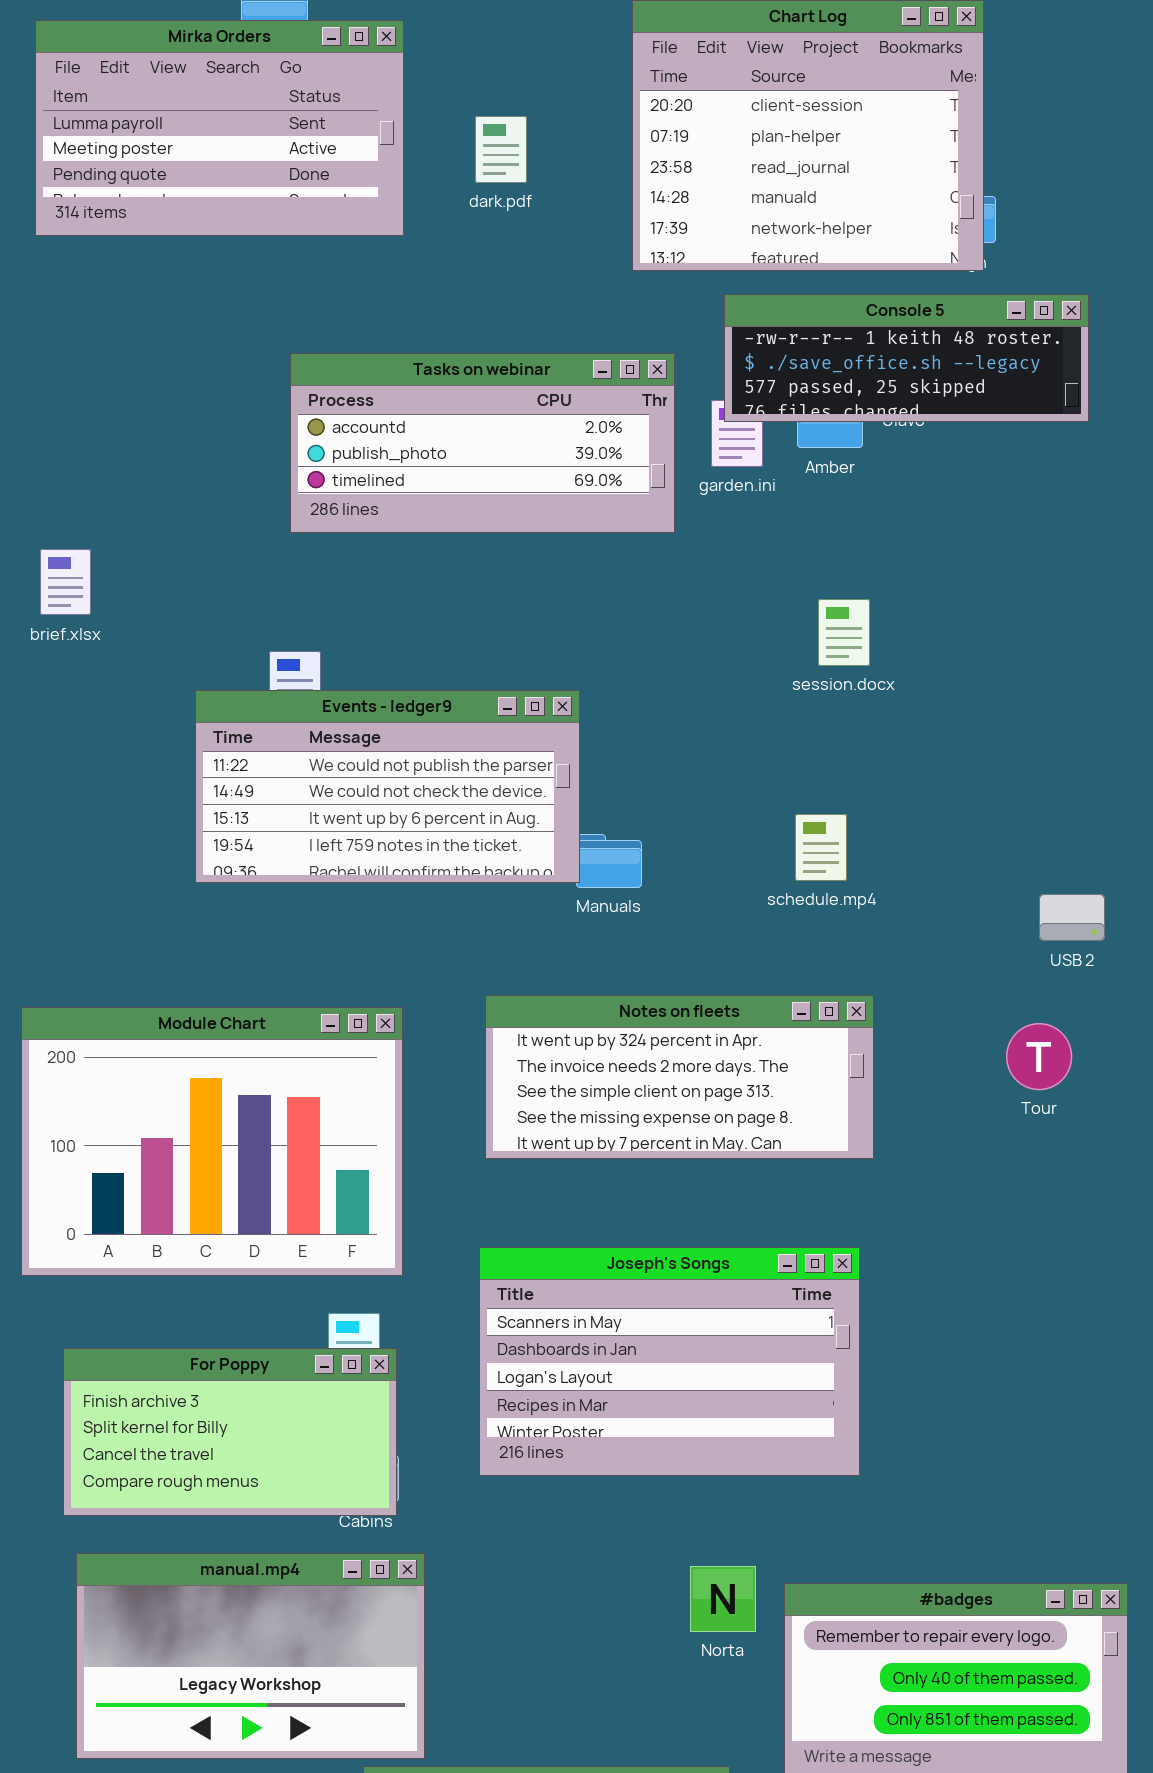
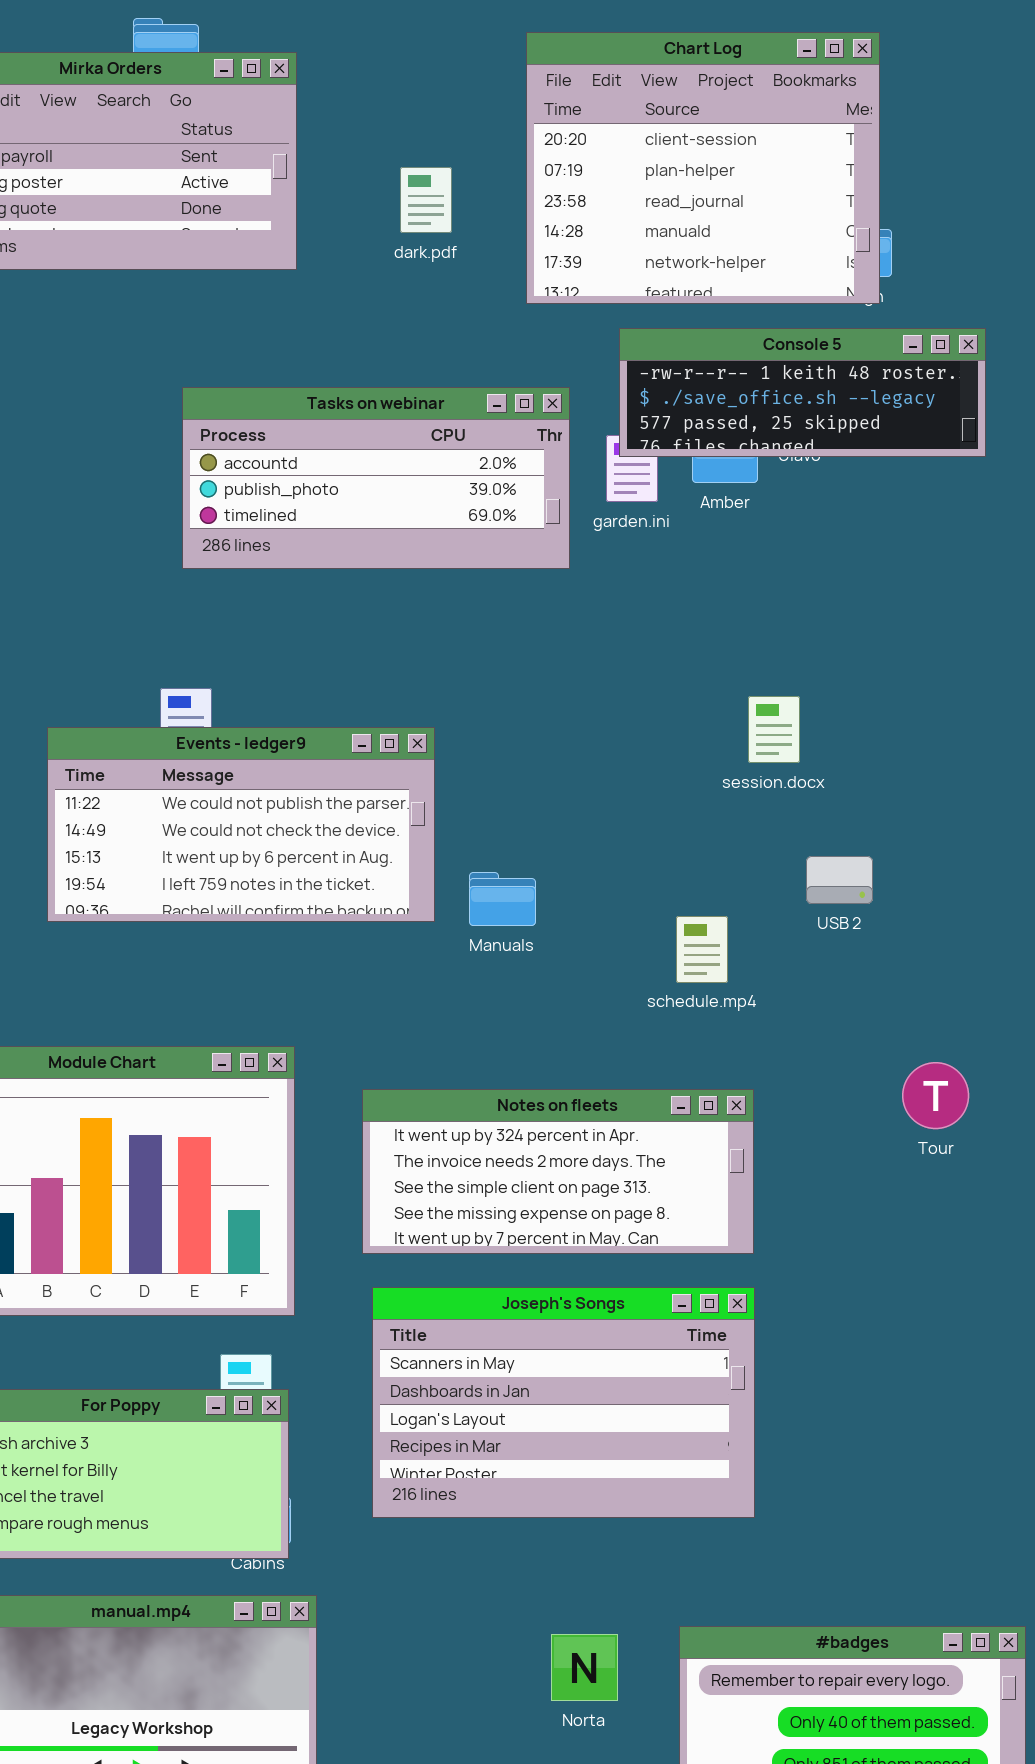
dark.pdf: [475,116,527,183] -> [400,167,452,233], moved
session.docx: [818,599,870,666] -> [748,696,800,763], moved
Events - ledger9: [195,690,580,883] -> [47,727,435,922], moved
schedule.mp4: [795,814,847,881] -> [676,916,728,983], moved
USB 2: [1039,894,1105,941] -> [806,856,873,904], moved
Notes on fleets: [485,995,874,1159] -> [362,1089,754,1254], moved
Norta: [690,1566,756,1632] -> [551,1634,618,1701], moved

